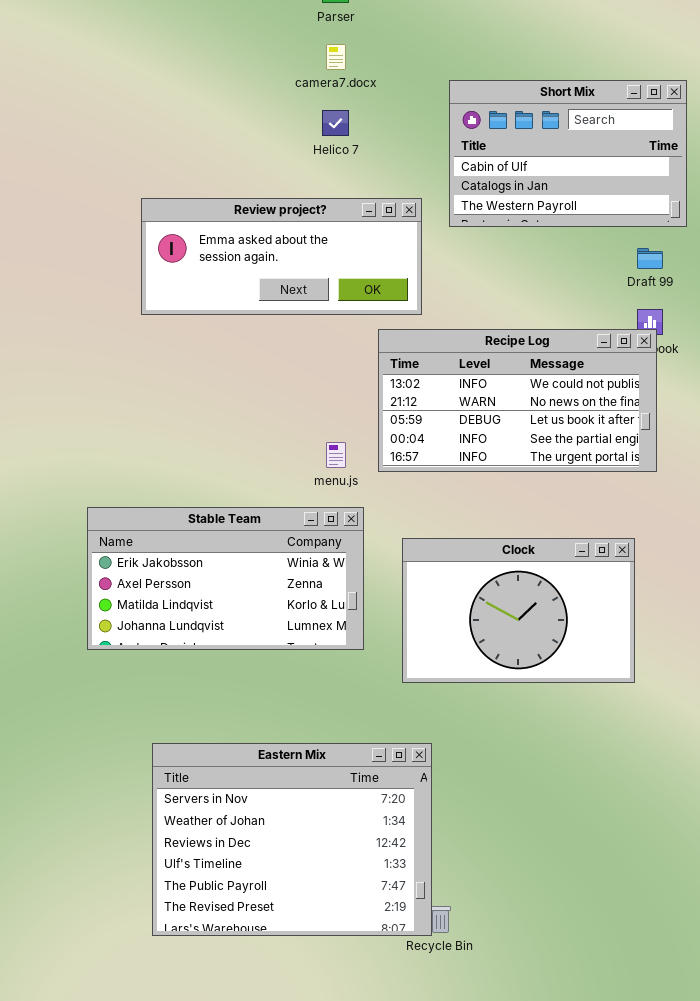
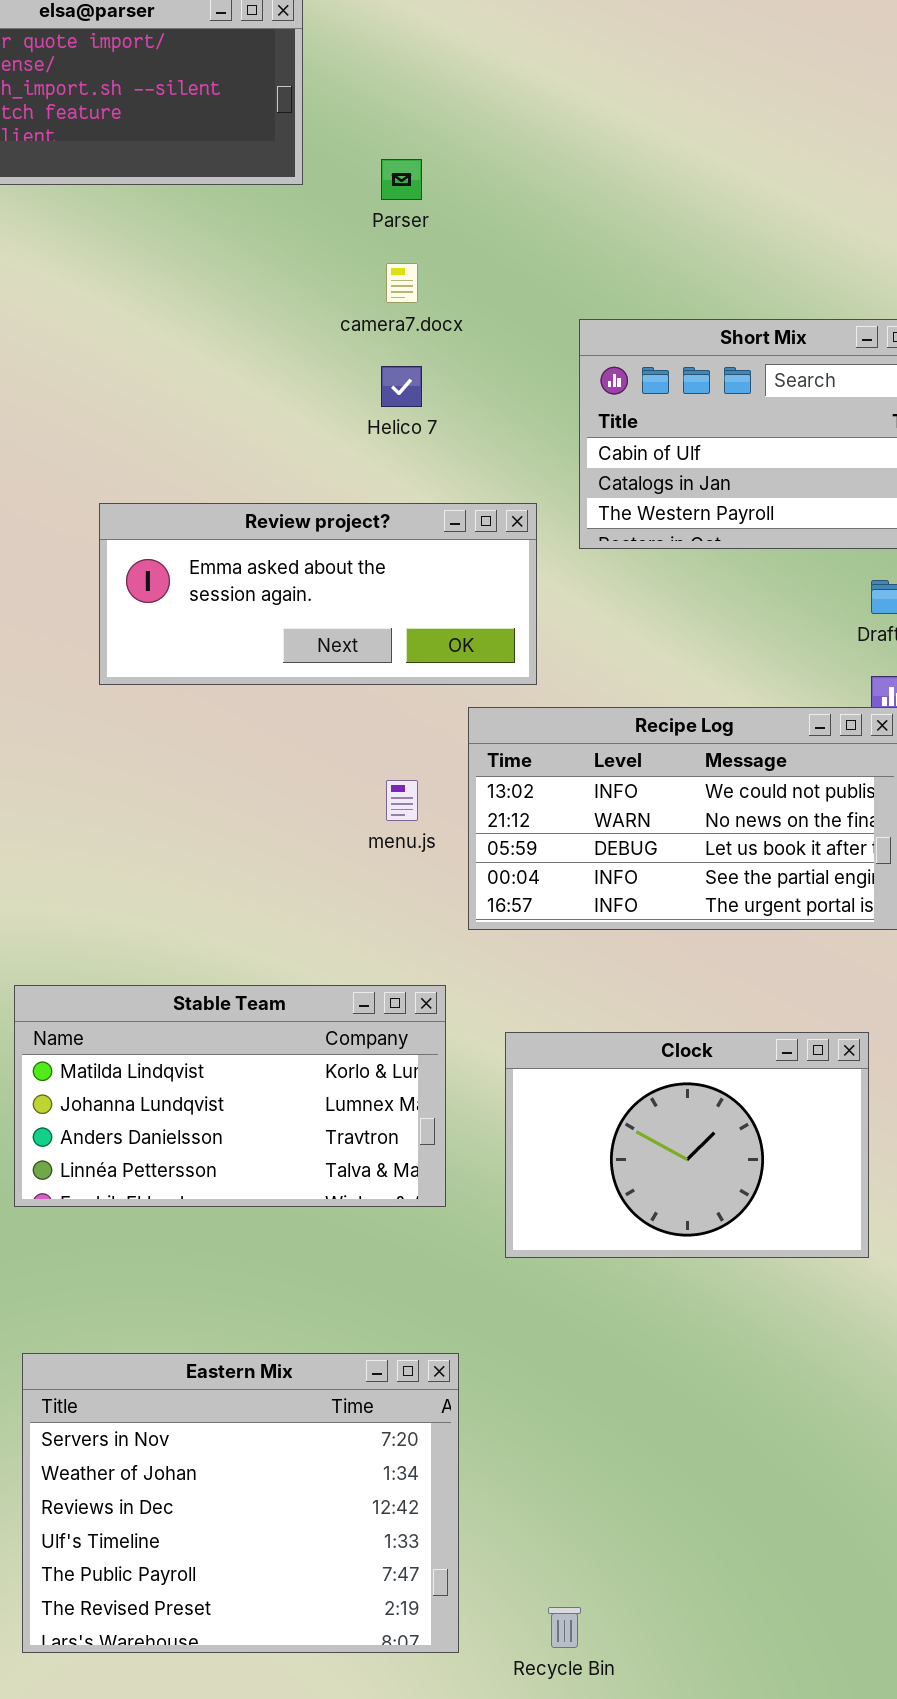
menu.js: [326,442,346,468] -> [386,780,418,821], moved
Stable Team: [87,507,364,650] -> [14,985,446,1207], scrolled down 2 rows
Eastern Mix: [152,743,432,936] -> [22,1353,459,1653], moved

